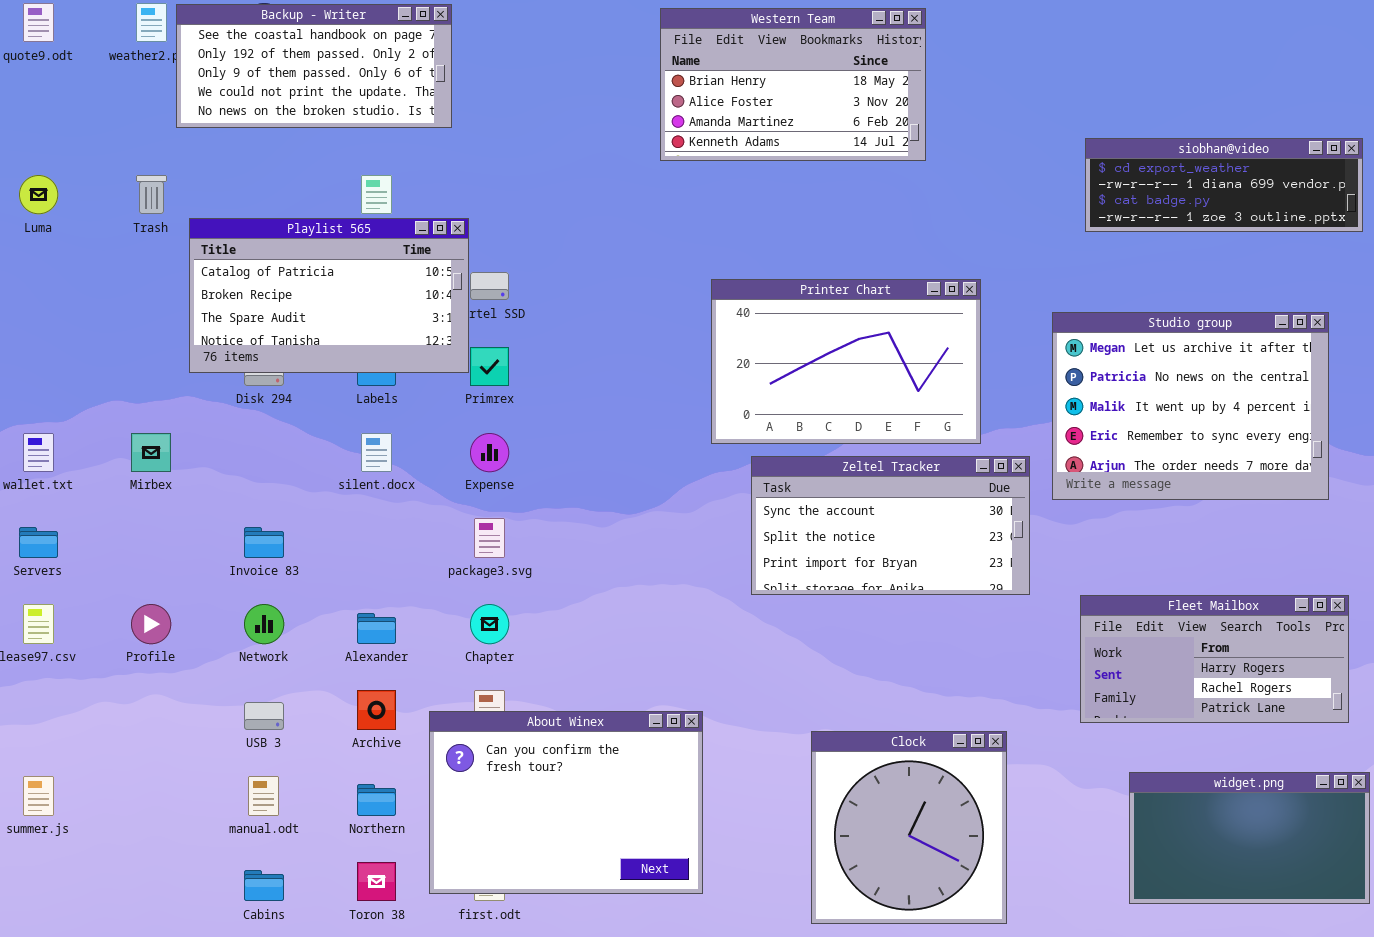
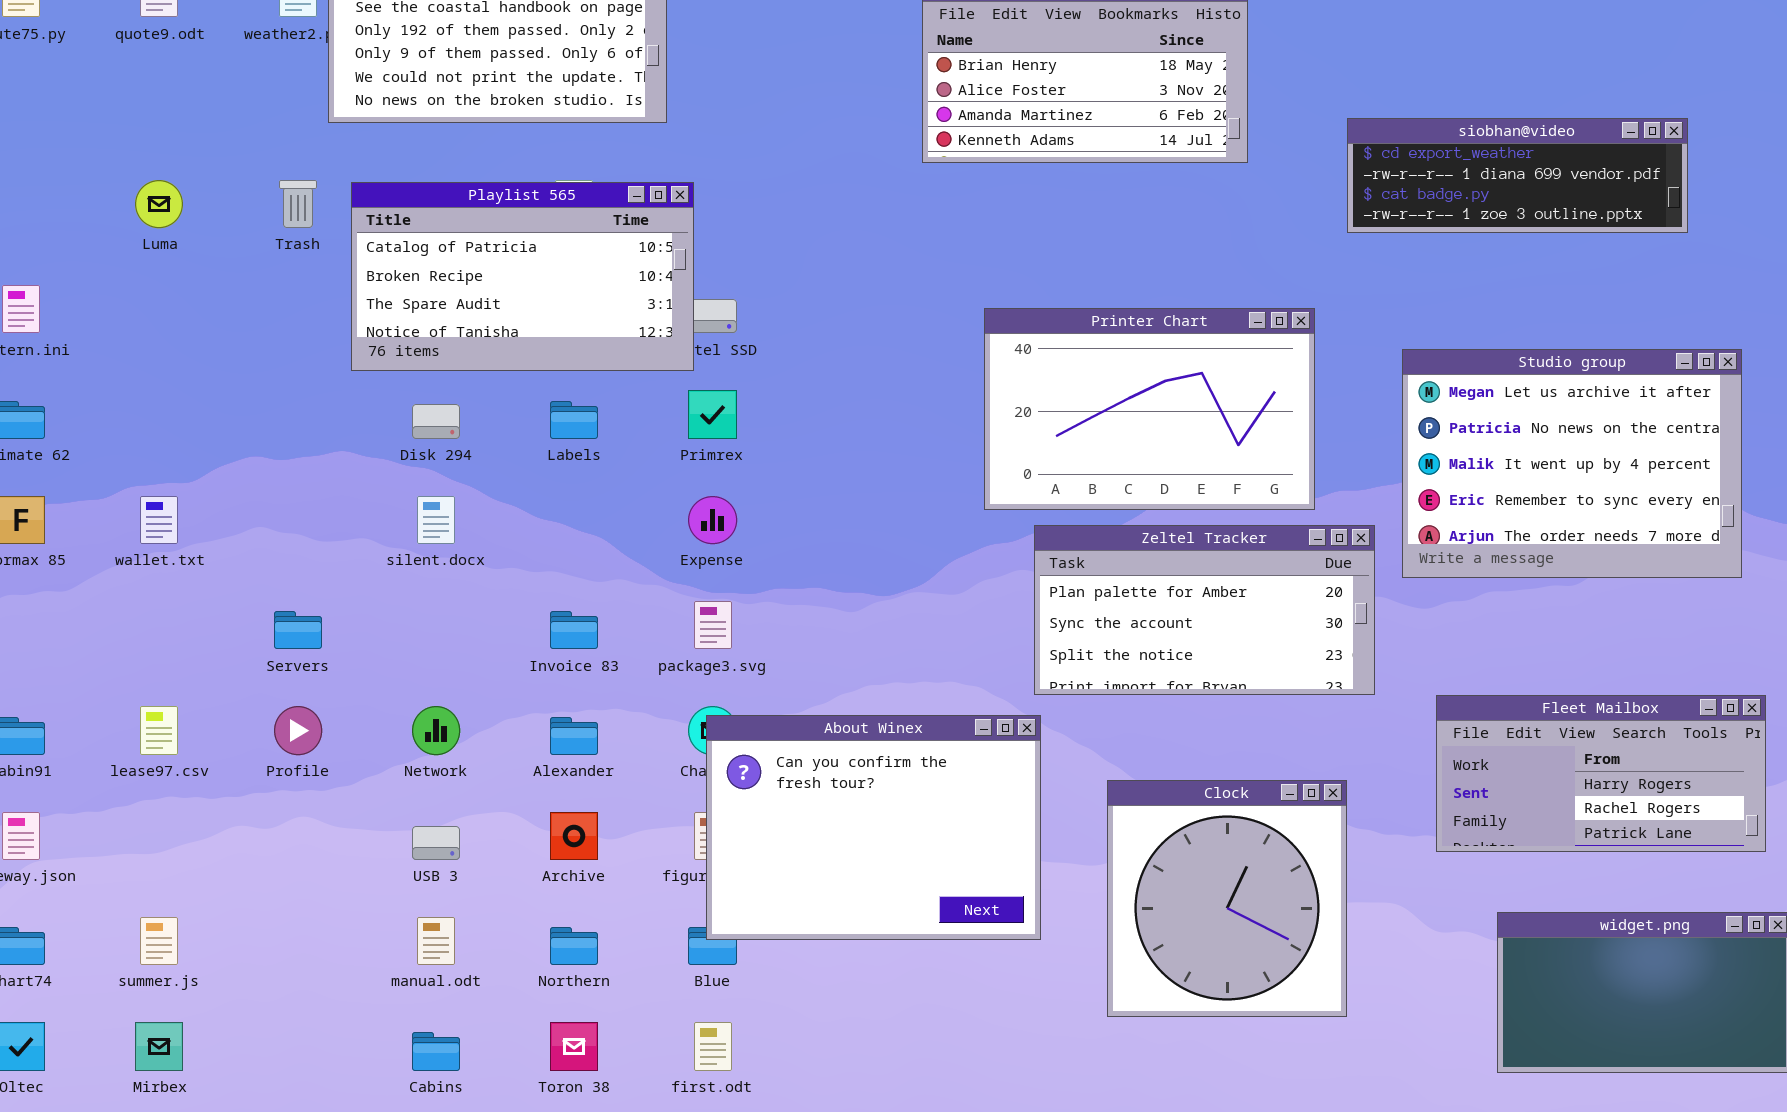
siobhan@video: [1085,138,1363,232] -> [1347,118,1688,233], moved
Playlist 565: [189,218,469,373] -> [351,182,694,371], moved
Mirbex: [131,433,171,472] -> [135,1022,183,1071], moved
silent.docx: [361,433,392,472] -> [417,496,455,544], moved
Zeltel Tracker: [751,456,1030,595] -> [1034,525,1375,695], scrolled up 1 row
Servers: [19,527,58,558] -> [274,611,322,649], moved
Invoice 83: [244,527,284,558] -> [550,611,598,649], moved
About Winex: [429,711,703,894] -> [706,715,1041,940], moved
Clock: [811,731,1007,924] -> [1107,780,1347,1017], moved

